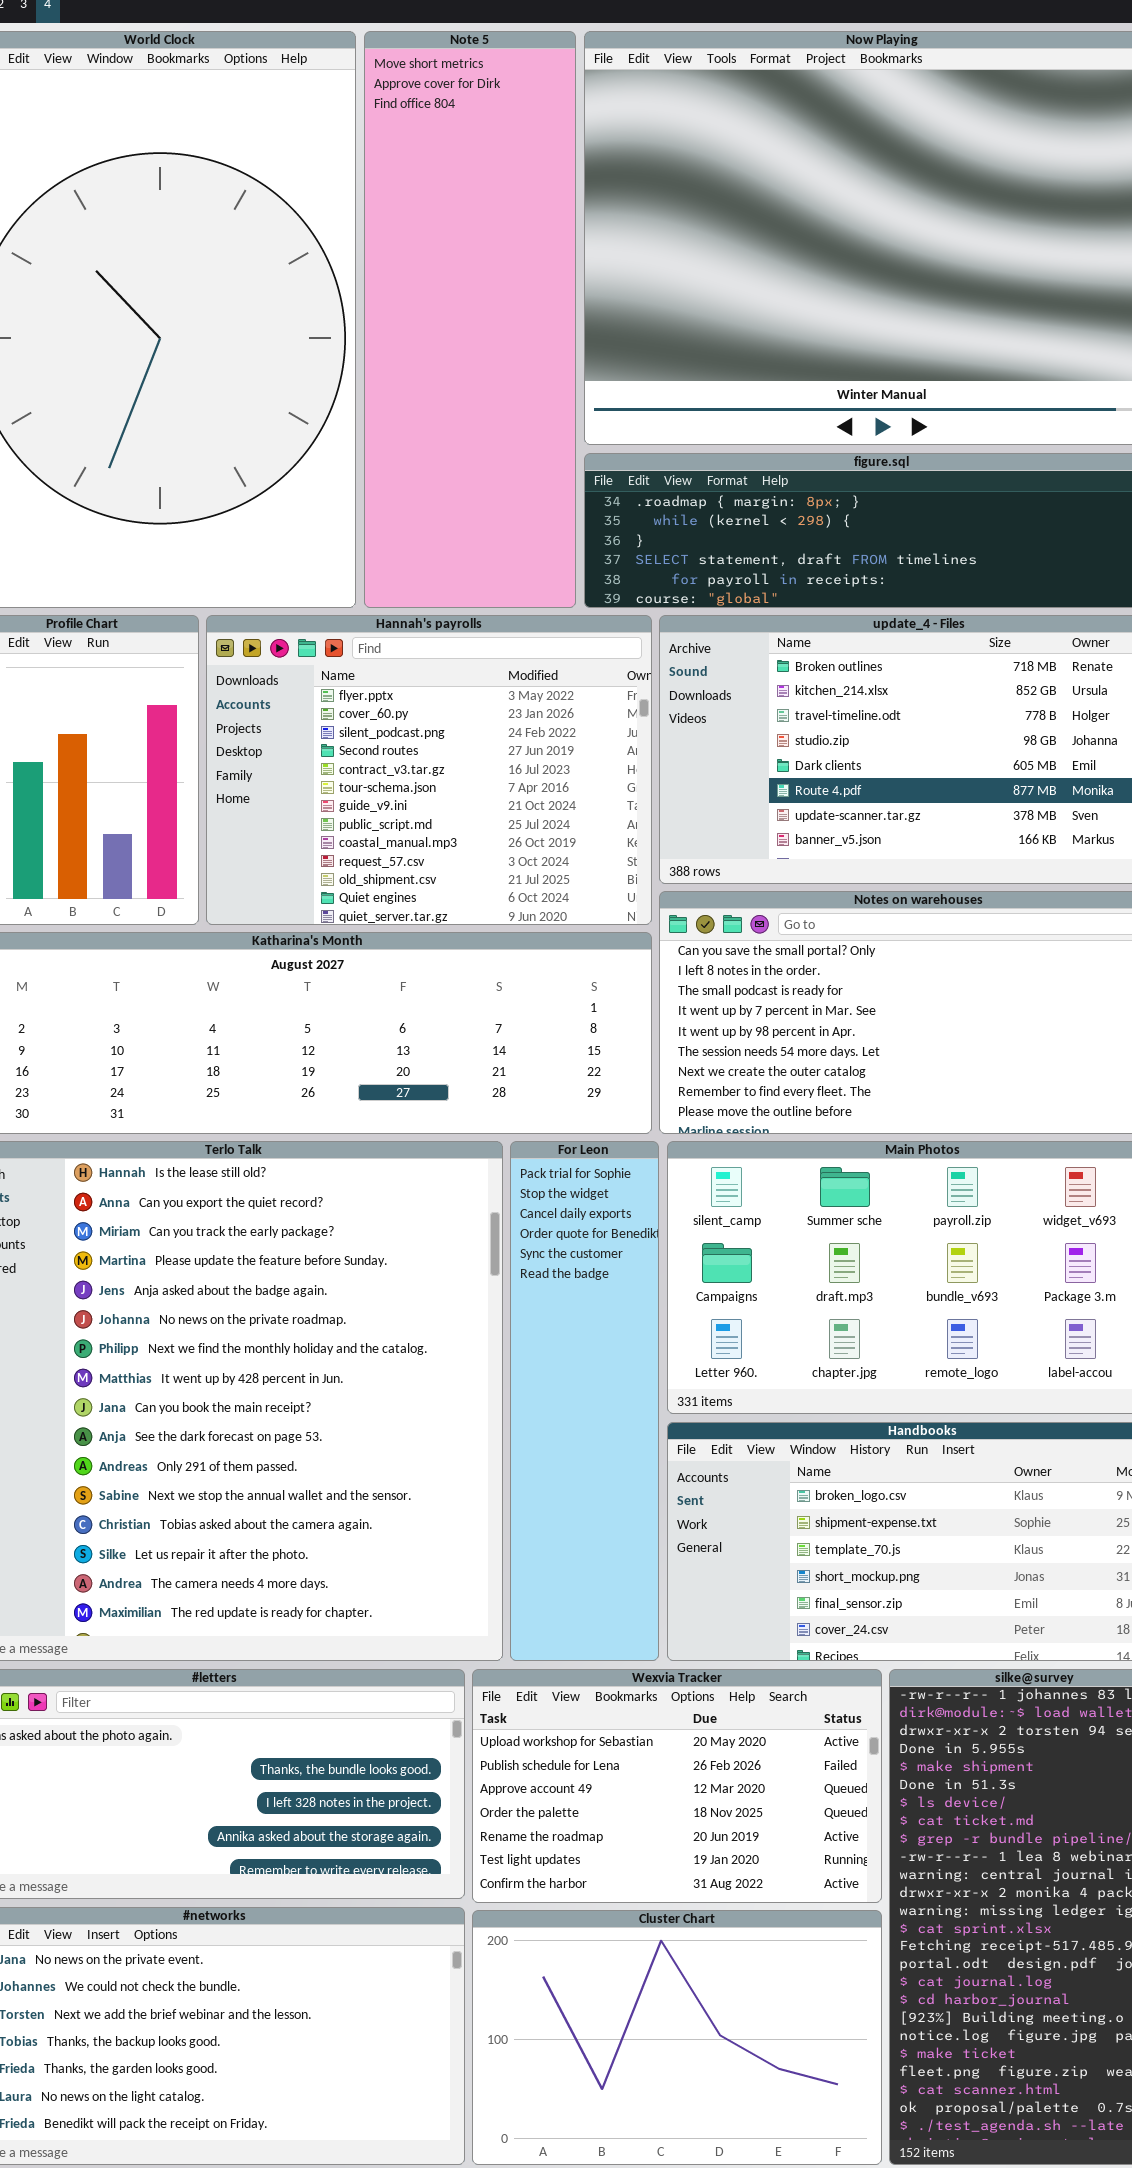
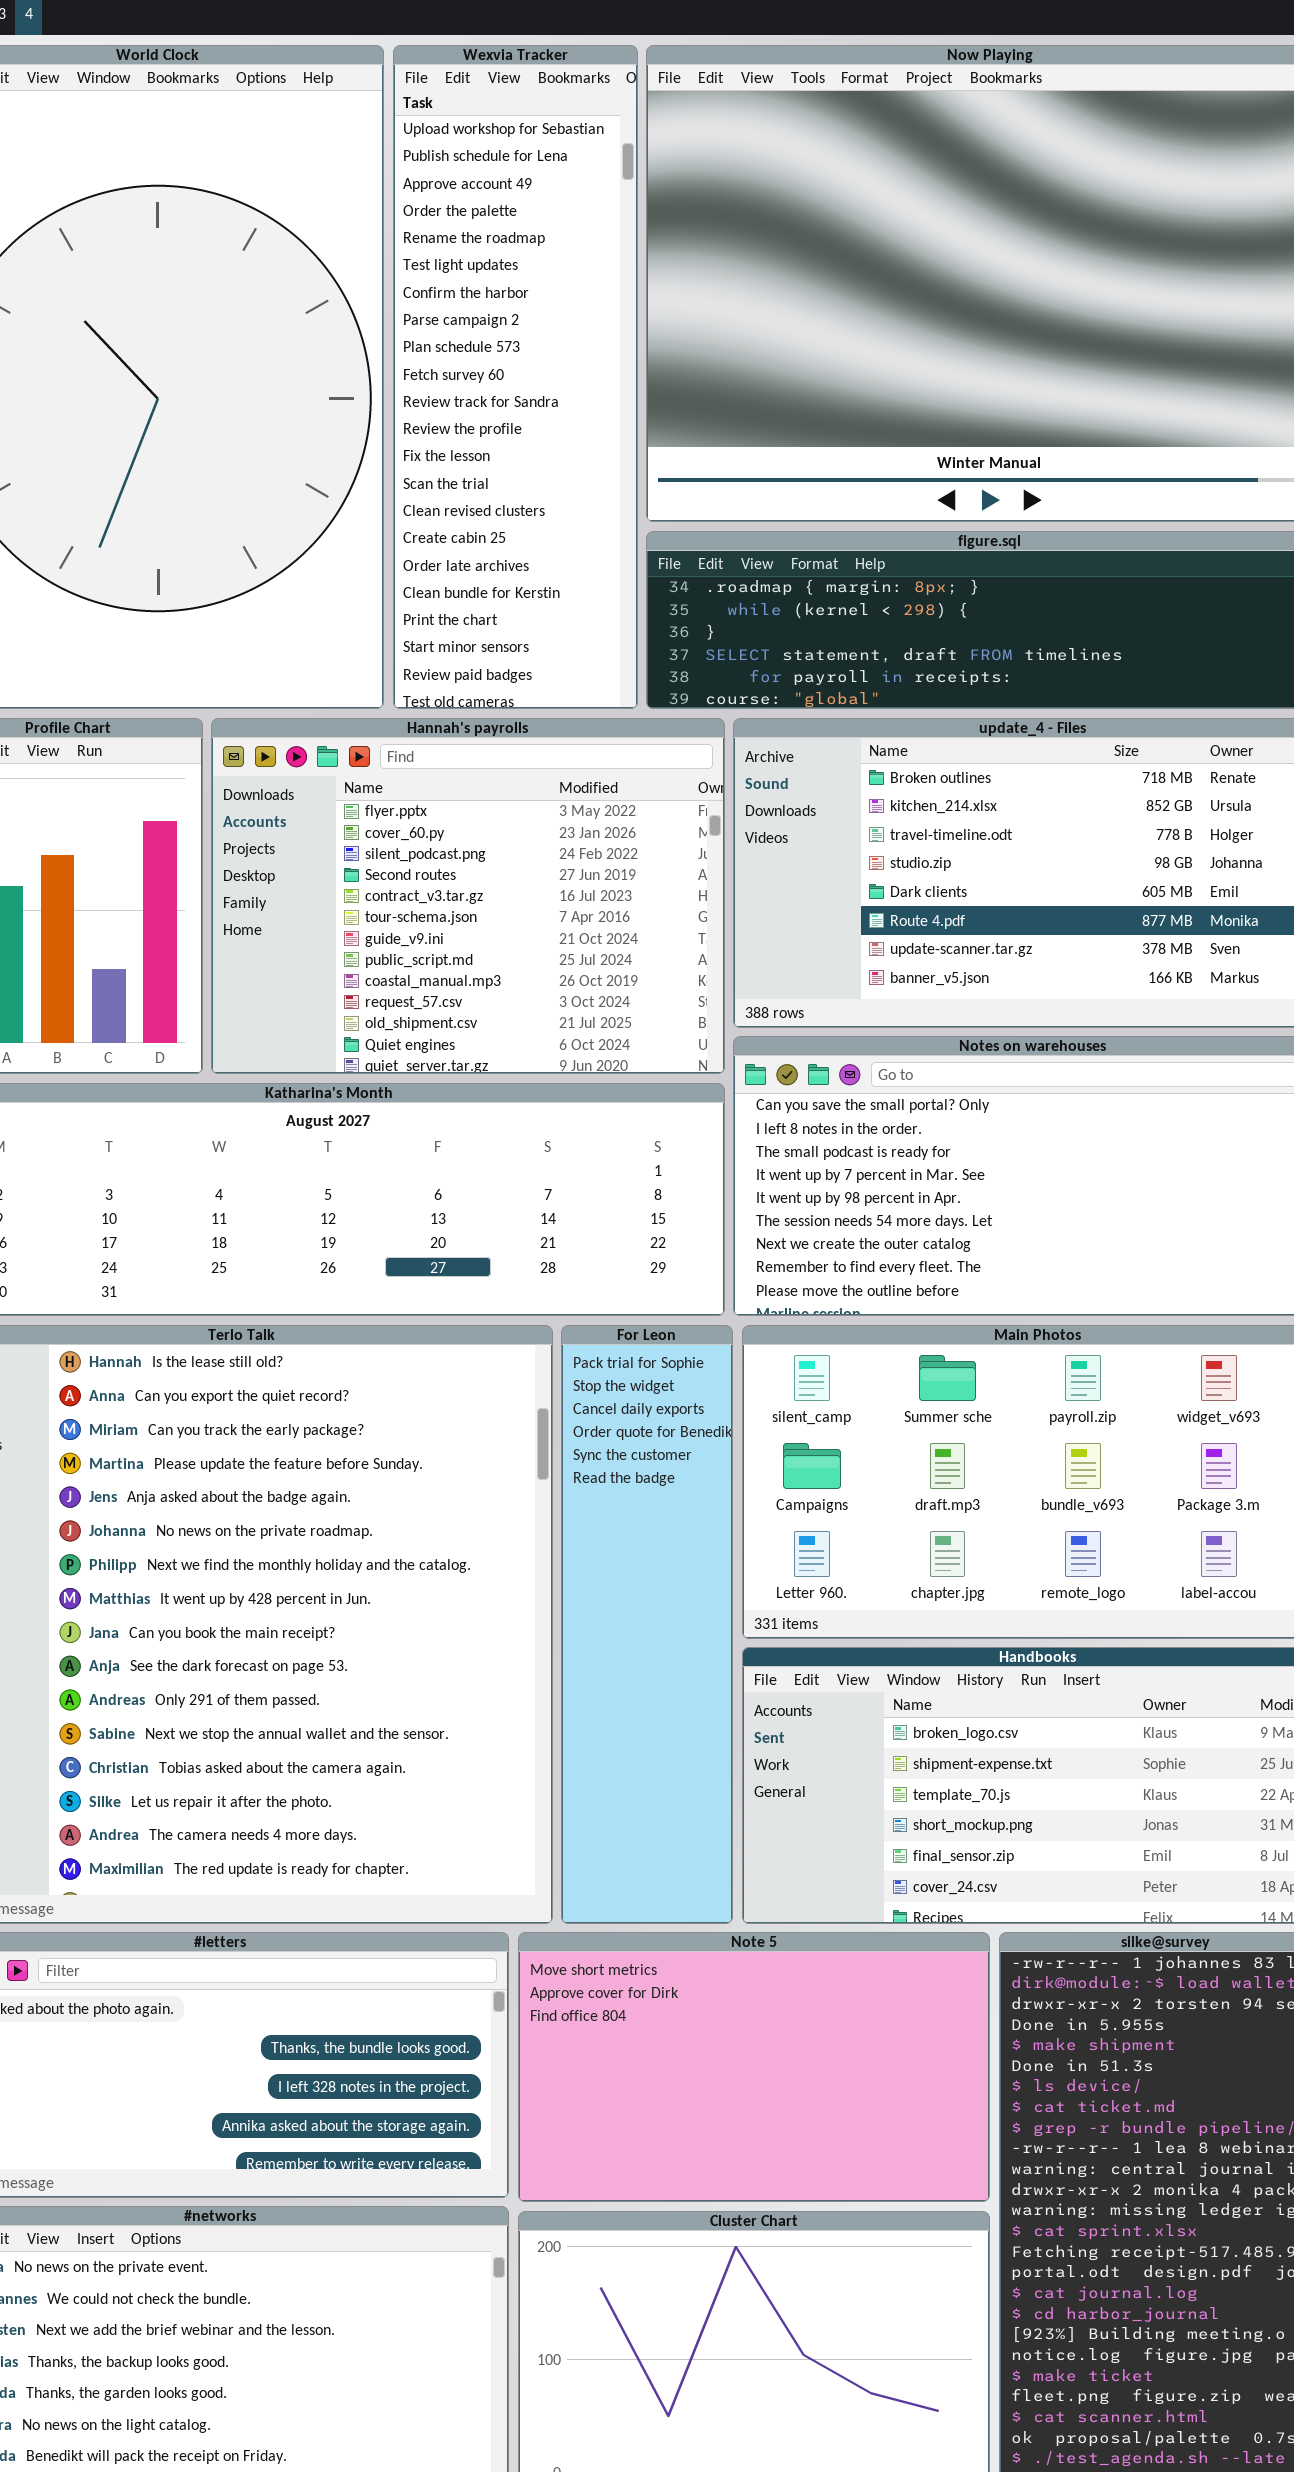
Note 5: [364,31,576,608] -> [518,1932,990,2202], moved, resized
Wexvia Tracker: [472,1669,882,1903] -> [393,45,638,709], moved, resized

